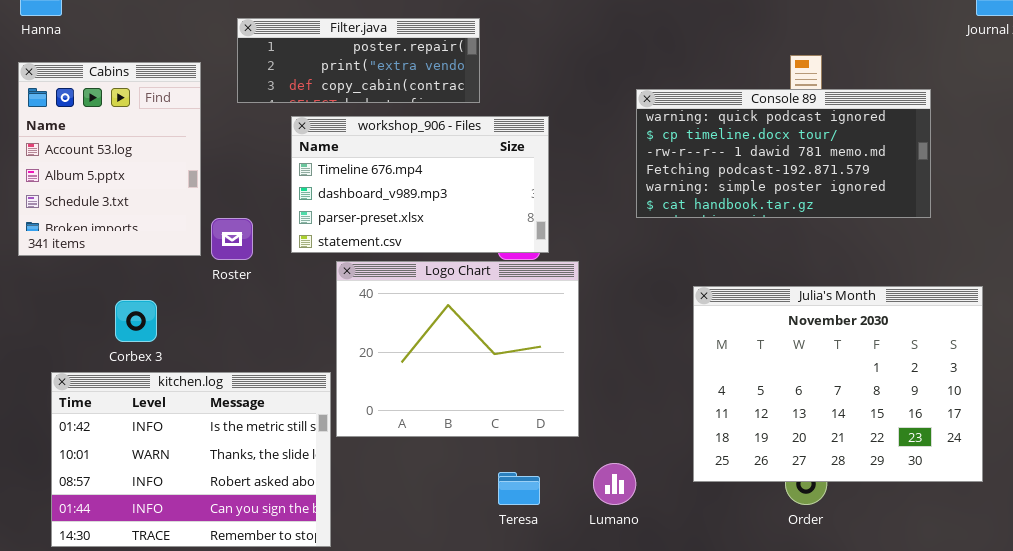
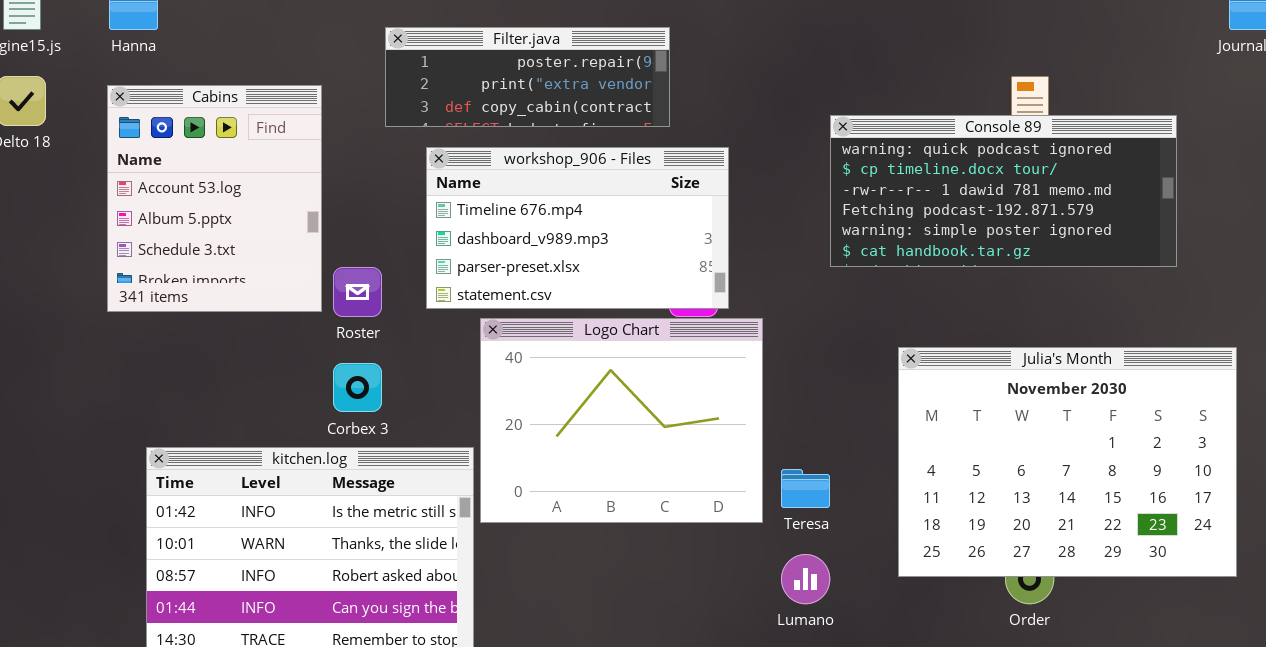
Filter.java: [237,18,480,103] -> [385,27,670,127], moved
Corbex 3: [115,300,157,342] -> [333,363,382,412], moved
Teresa: [498,472,540,505] -> [781,469,830,508], moved

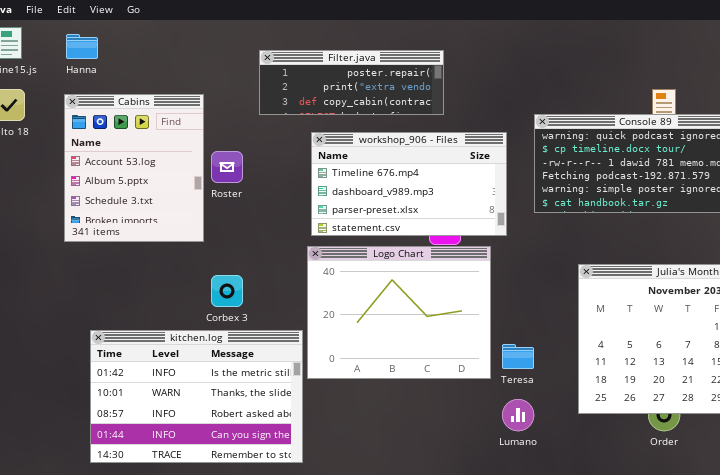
Filter.java: [385,27,670,127] -> [259,50,444,115], moved
workshop_906 - Files: [426,147,729,309] -> [311,132,507,236], moved
Roster: [333,267,382,317] -> [211,151,243,183], moved

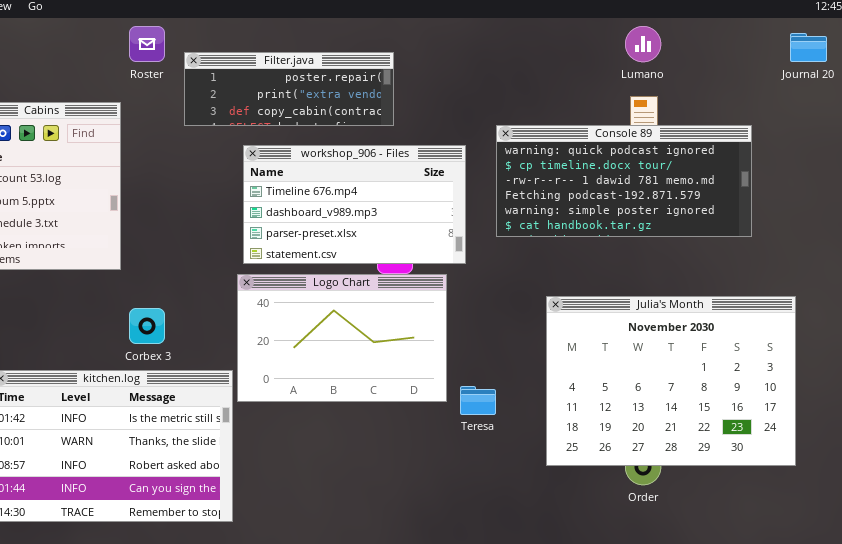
Roster: [211,151,243,183] -> [129,26,165,62], moved
Logo Chart: [307,246,491,379] -> [237,274,447,402], resized
Lumano: [502,399,534,431] -> [625,26,661,62], moved

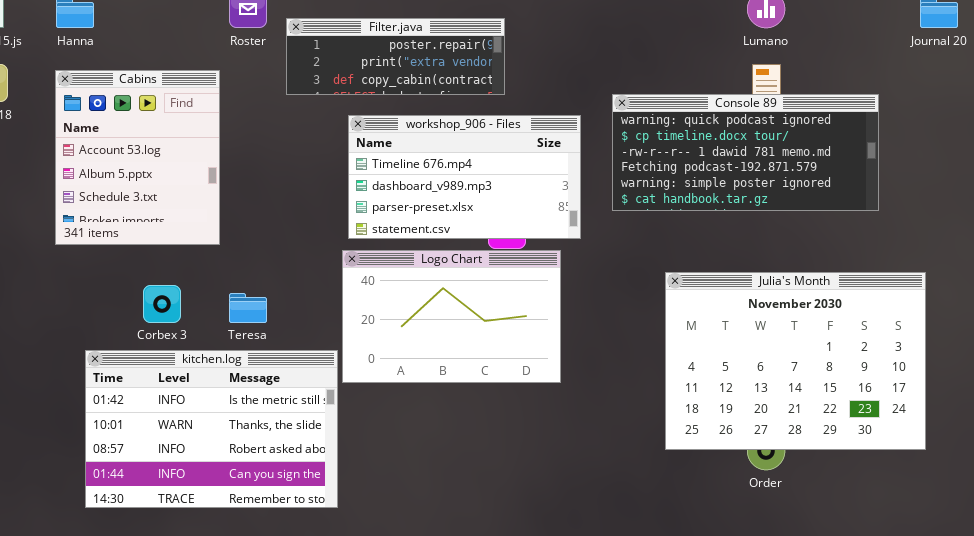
Corbex 3: [129,308,165,344] -> [143,285,181,323], moved
Teresa: [460,386,496,415] -> [229,293,267,323], moved

